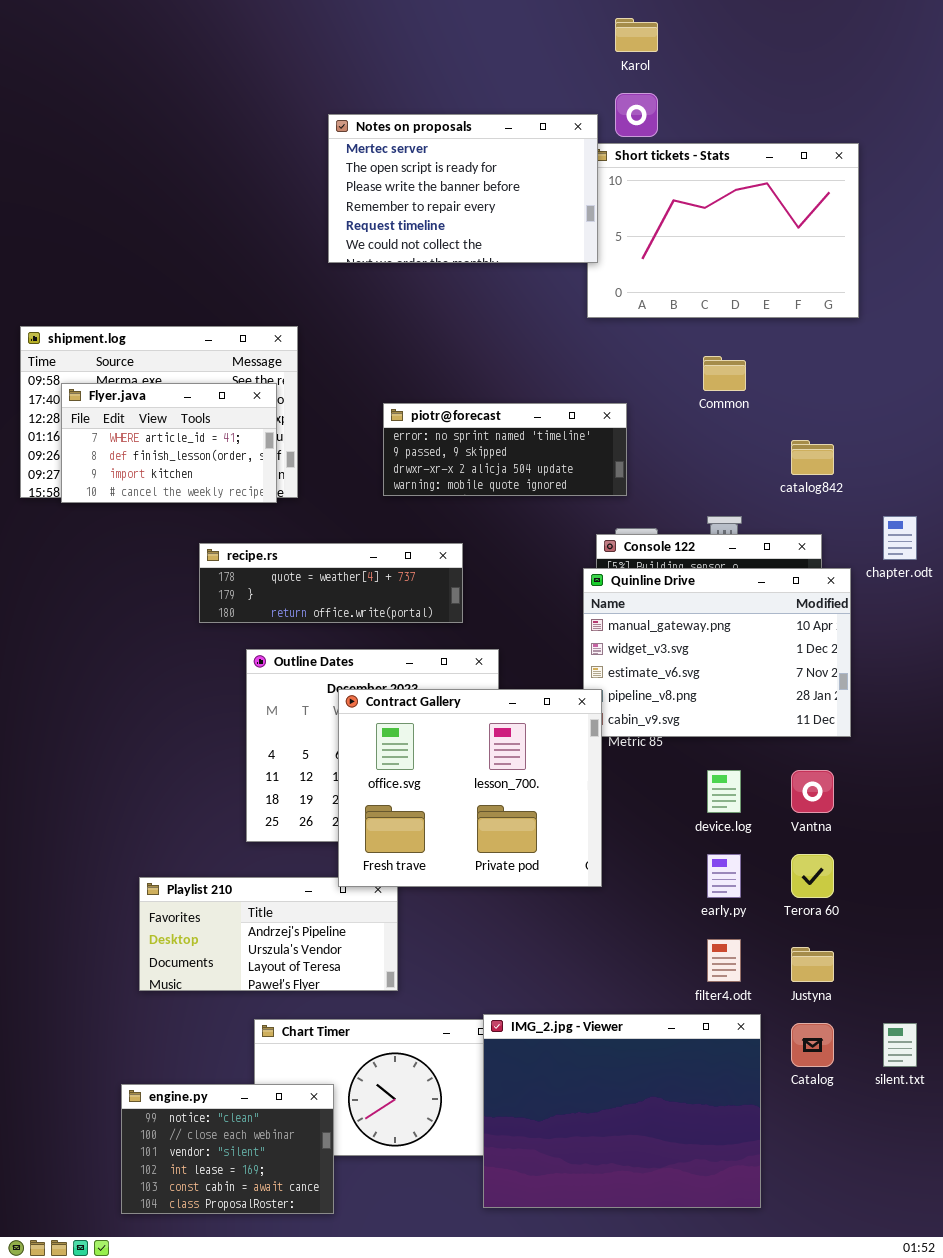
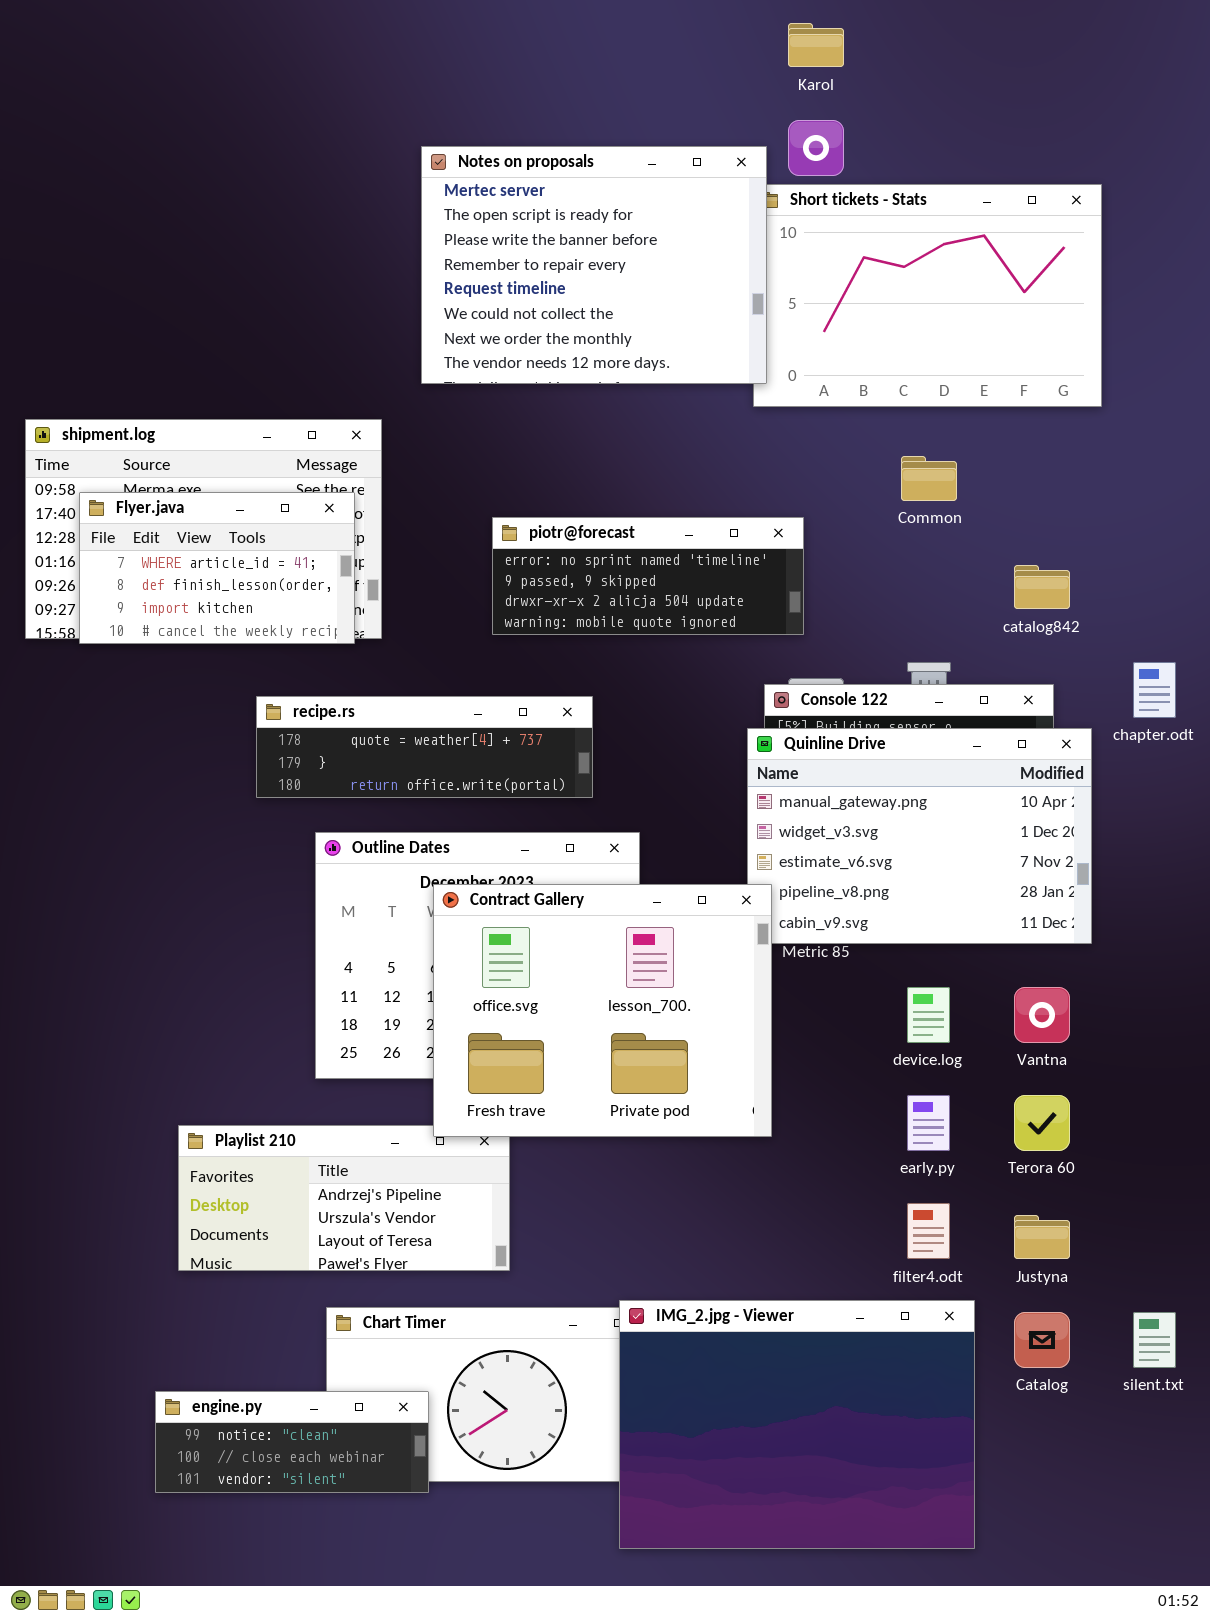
Notes on proposals: [328,114,598,263] -> [421,146,767,384], resized
engine.py: [121,1084,334,1214] -> [155,1391,429,1493], resized

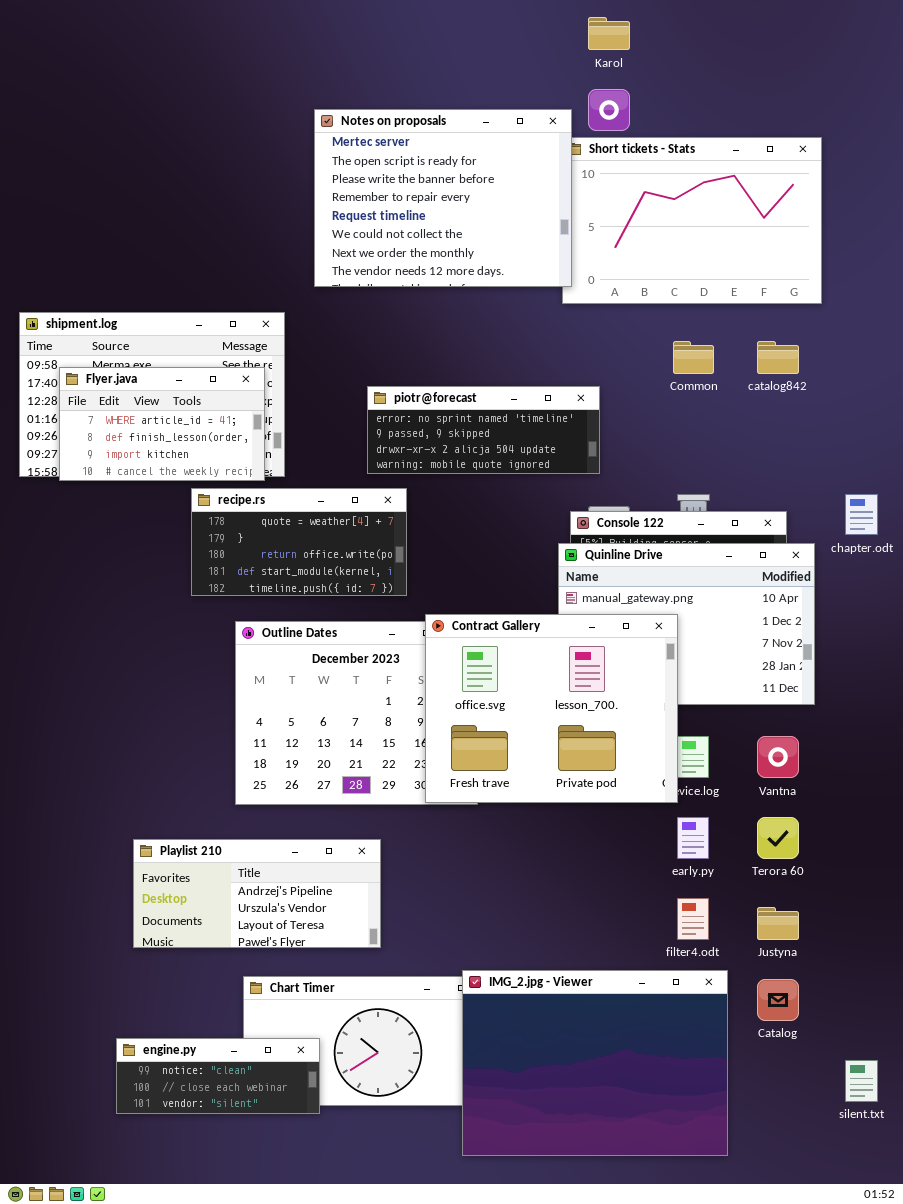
catalog842: [1014,565,1070,609] -> [757,341,799,374], moved
recipe.rs: [256,696,593,798] -> [191,488,407,596], resized
Contract Gallery: [433,884,772,1137] -> [425,614,678,803], moved
silent.txt: [1133,1312,1176,1368] -> [845,1060,878,1102], moved

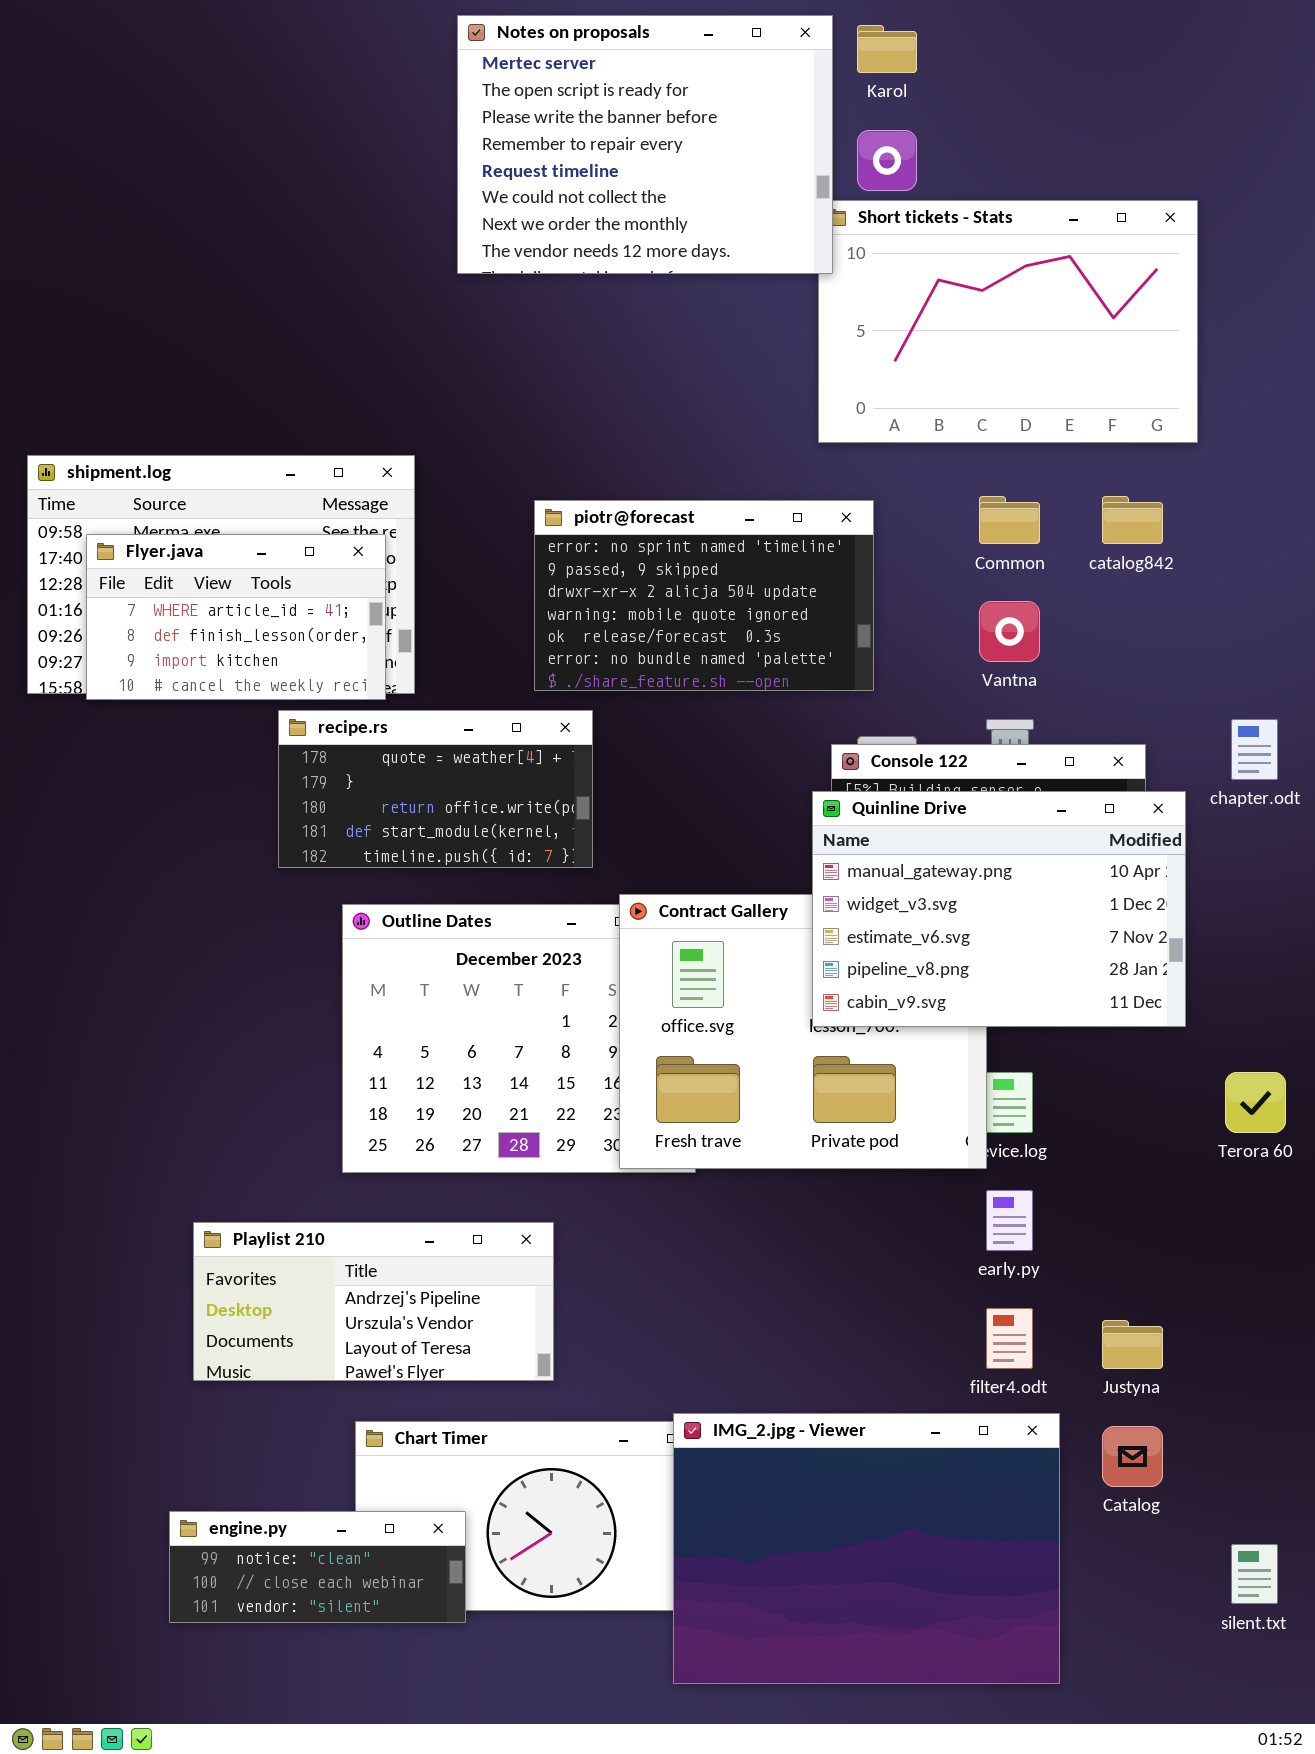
Notes on proposals: [314,109,572,287] -> [457,15,833,274], moved
piotr@forecast: [367,386,600,474] -> [534,500,874,691], resized
Quinline Drive: [558,543,815,705] -> [812,791,1186,1027], raised
Vantna: [757,736,799,778] -> [979,601,1040,662], moved
Terora 60: [757,817,799,859] -> [1225,1072,1286,1133], moved

